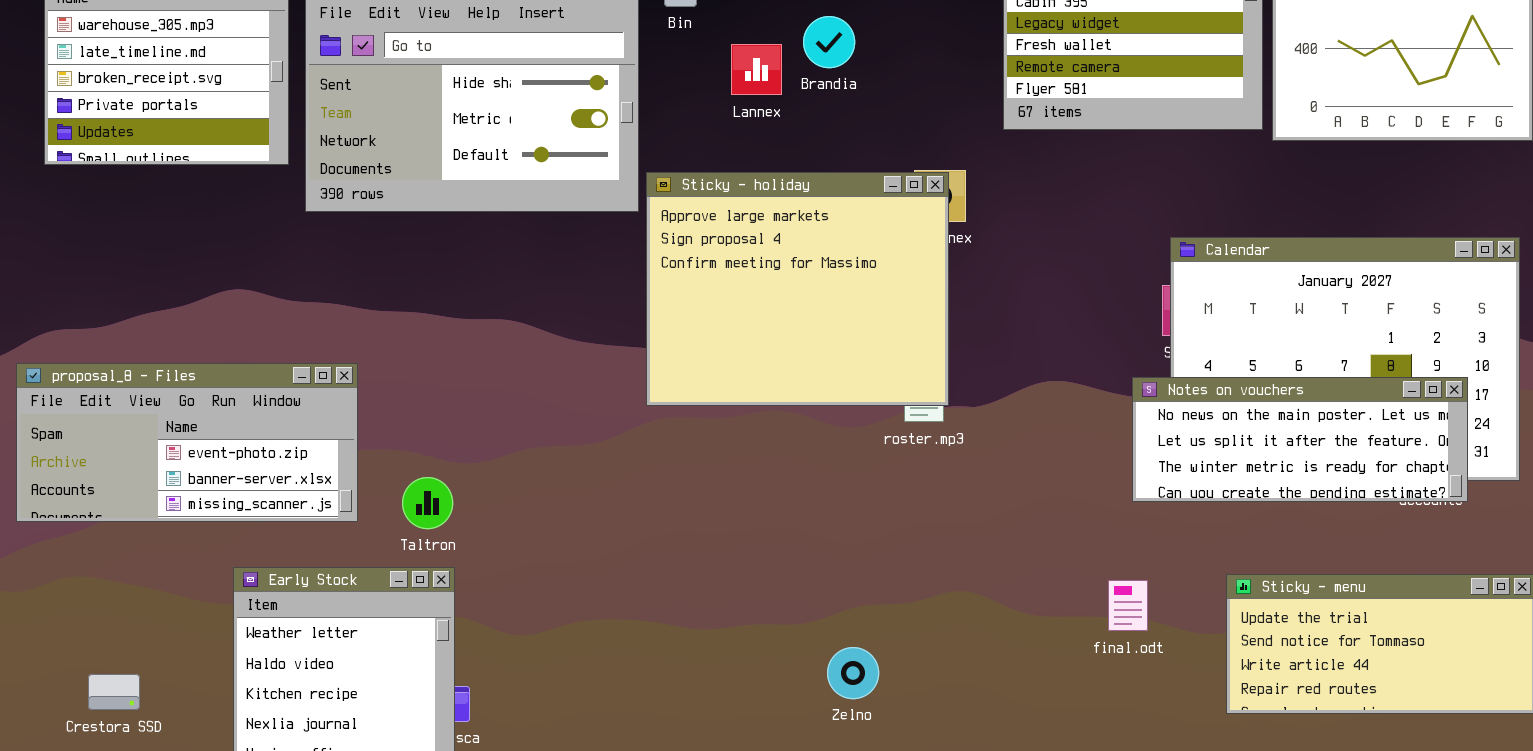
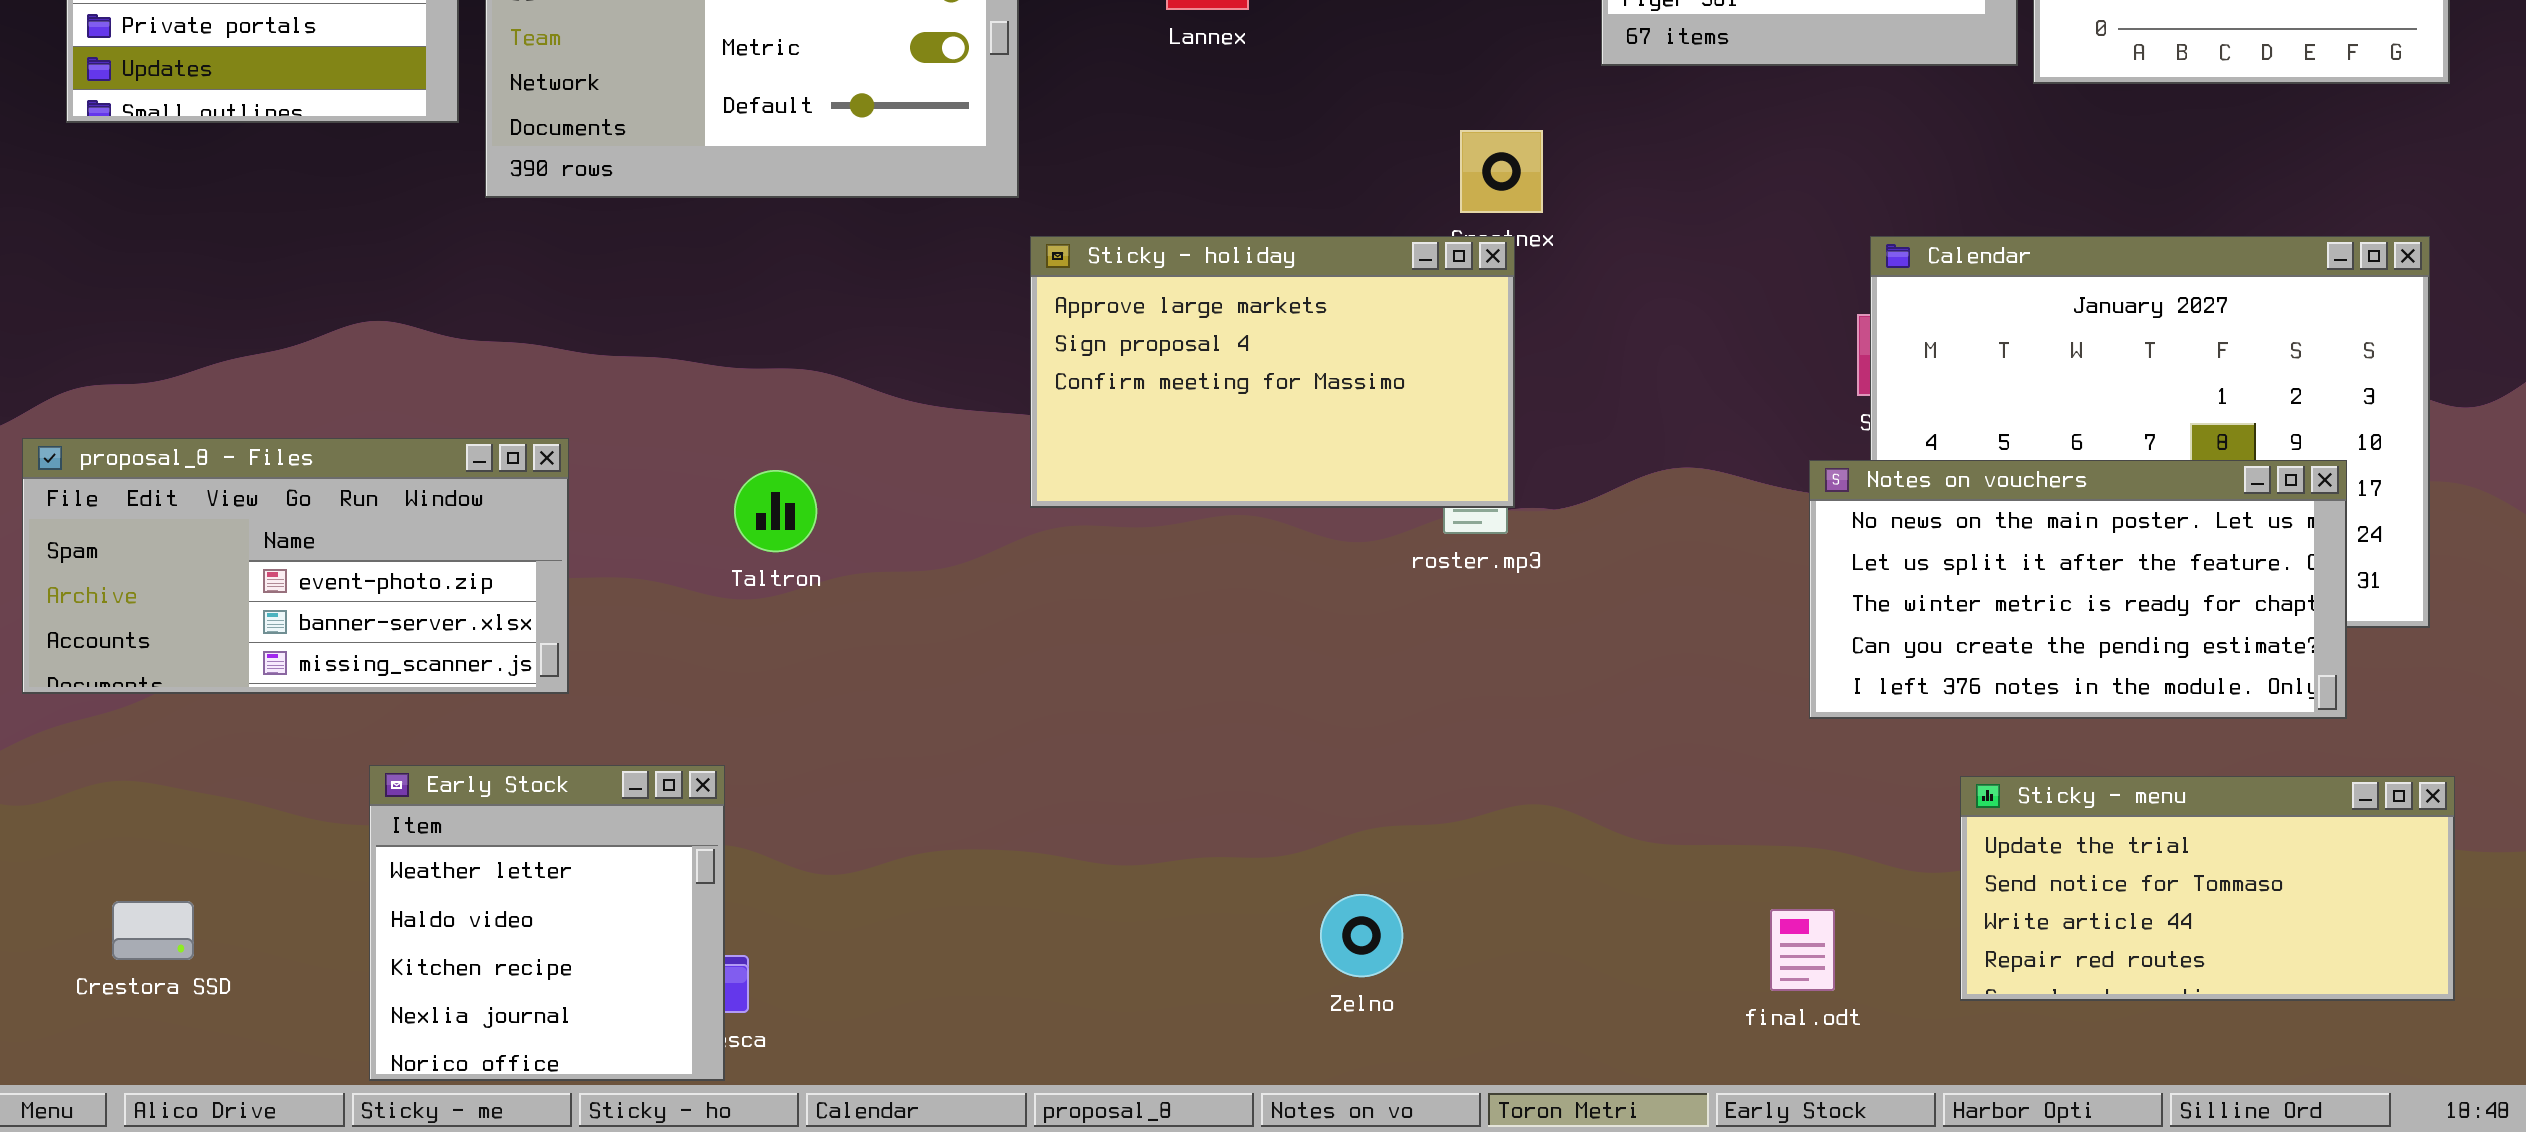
Sticky - holiday: [646,172,949,406] -> [1030,236,1515,508], resized
Notes on vouchers: [1132,377,1468,502] -> [1809,460,2347,719], resized
Taltron: [402,477,453,529] -> [734,470,817,552], moved
final.odt: [1108,580,1148,631] -> [1770,909,1835,991], moved
Crestora SSD: [88,674,140,710] -> [112,901,194,960], moved

